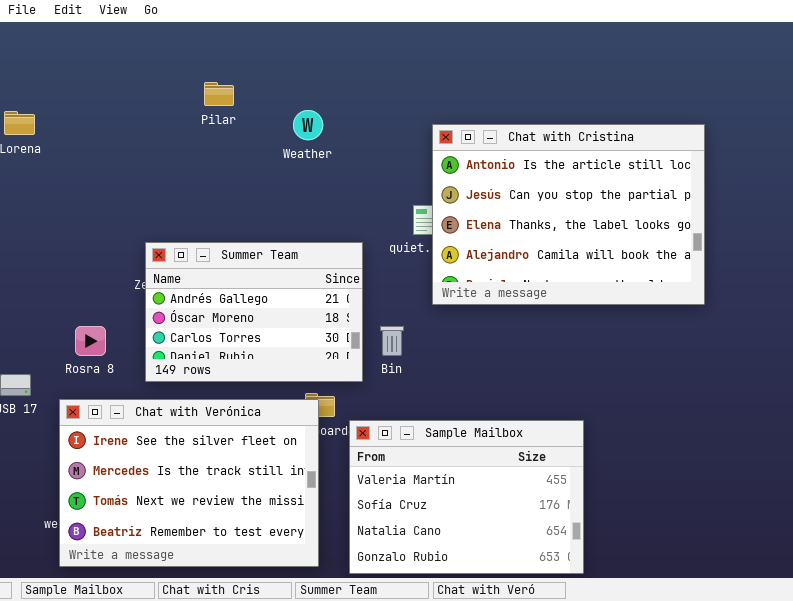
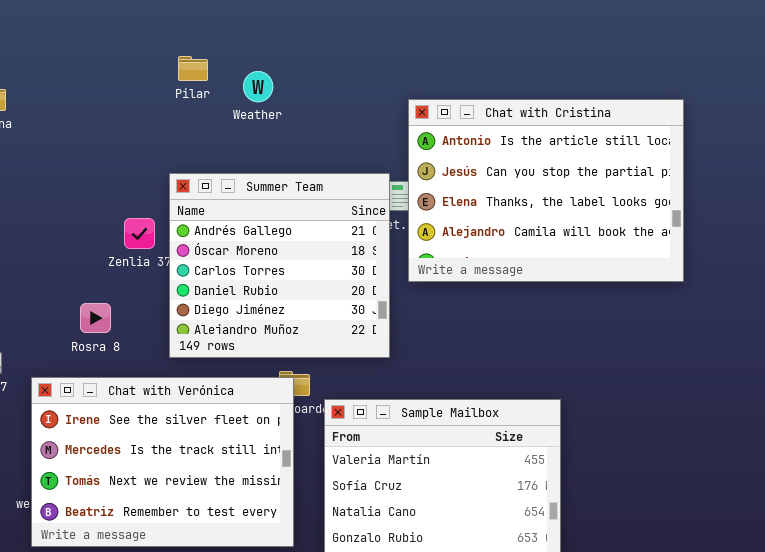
Weather: [293,110,323,140] -> [243,71,273,102], moved
Summer Team: [145,242,363,382] -> [169,173,390,358], moved, resized
Rosra 8: [75,326,106,356] -> [80,303,111,333], moved

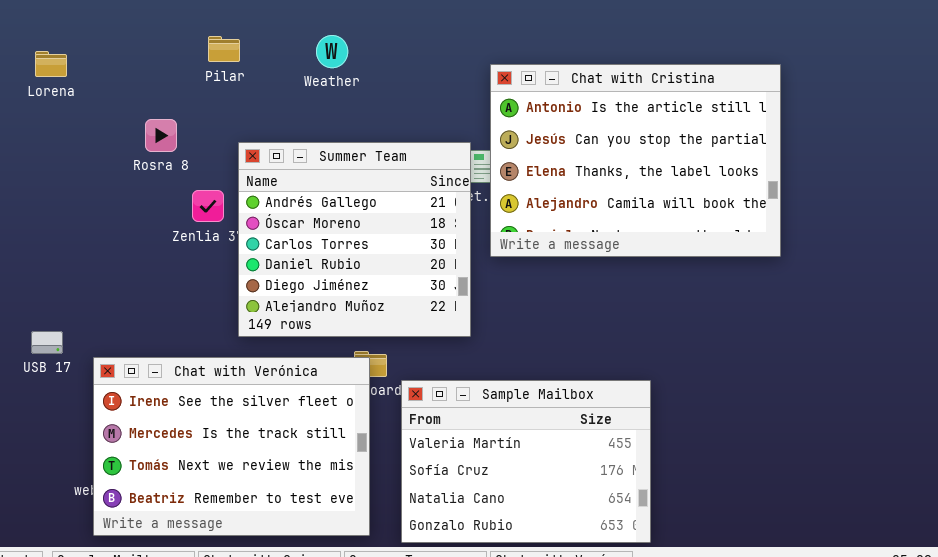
Pilar: [178,56,208,81] -> [208,36,240,62], moved
Rosra 8: [80,303,111,333] -> [145,119,177,152], moved

